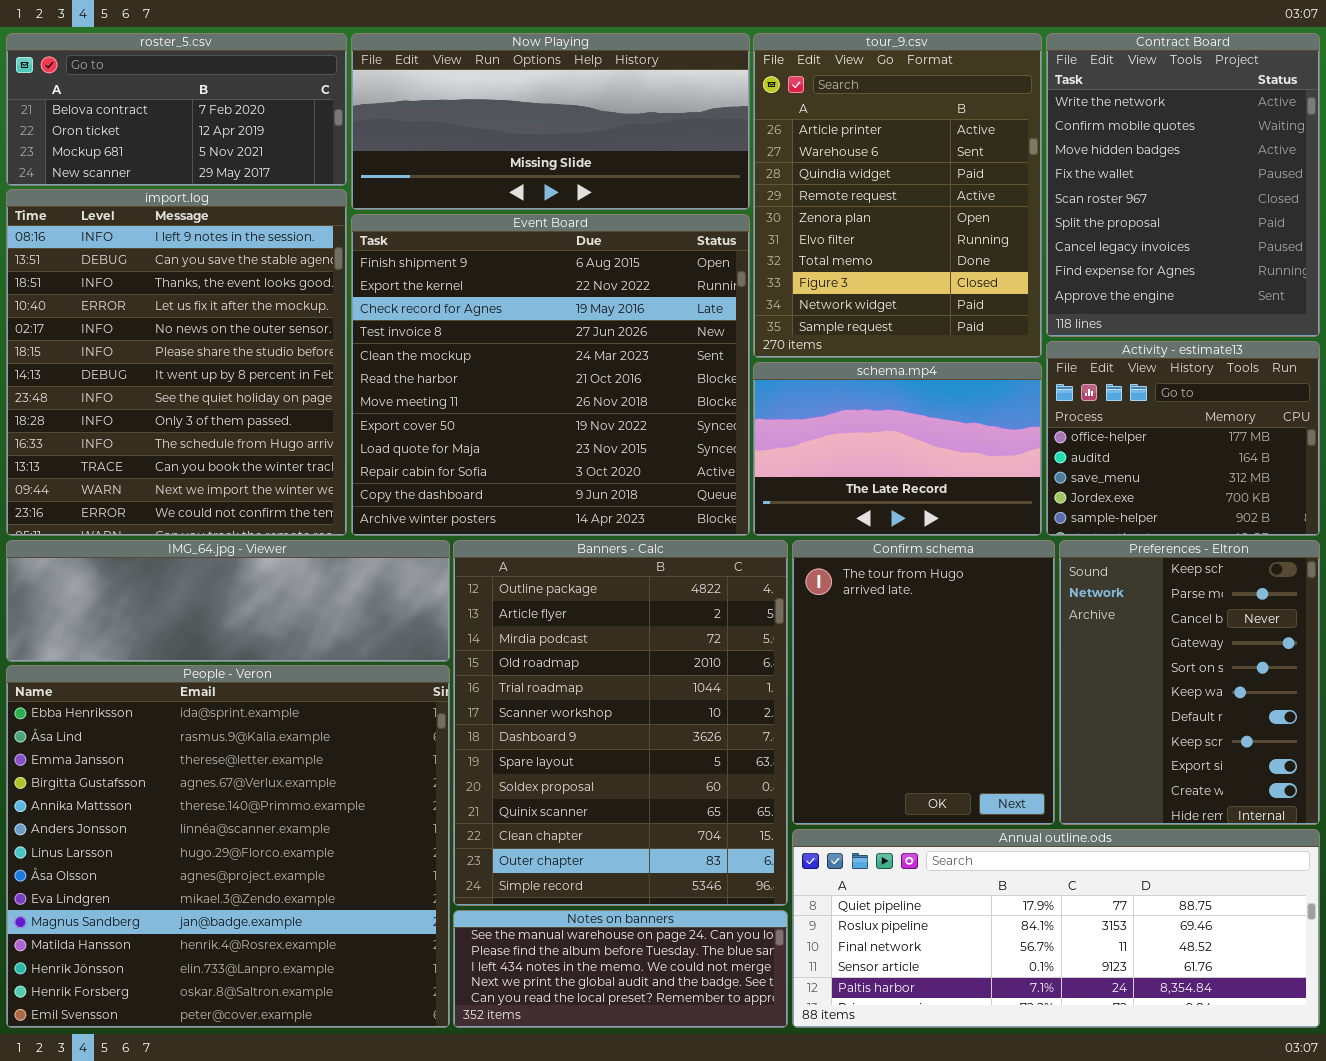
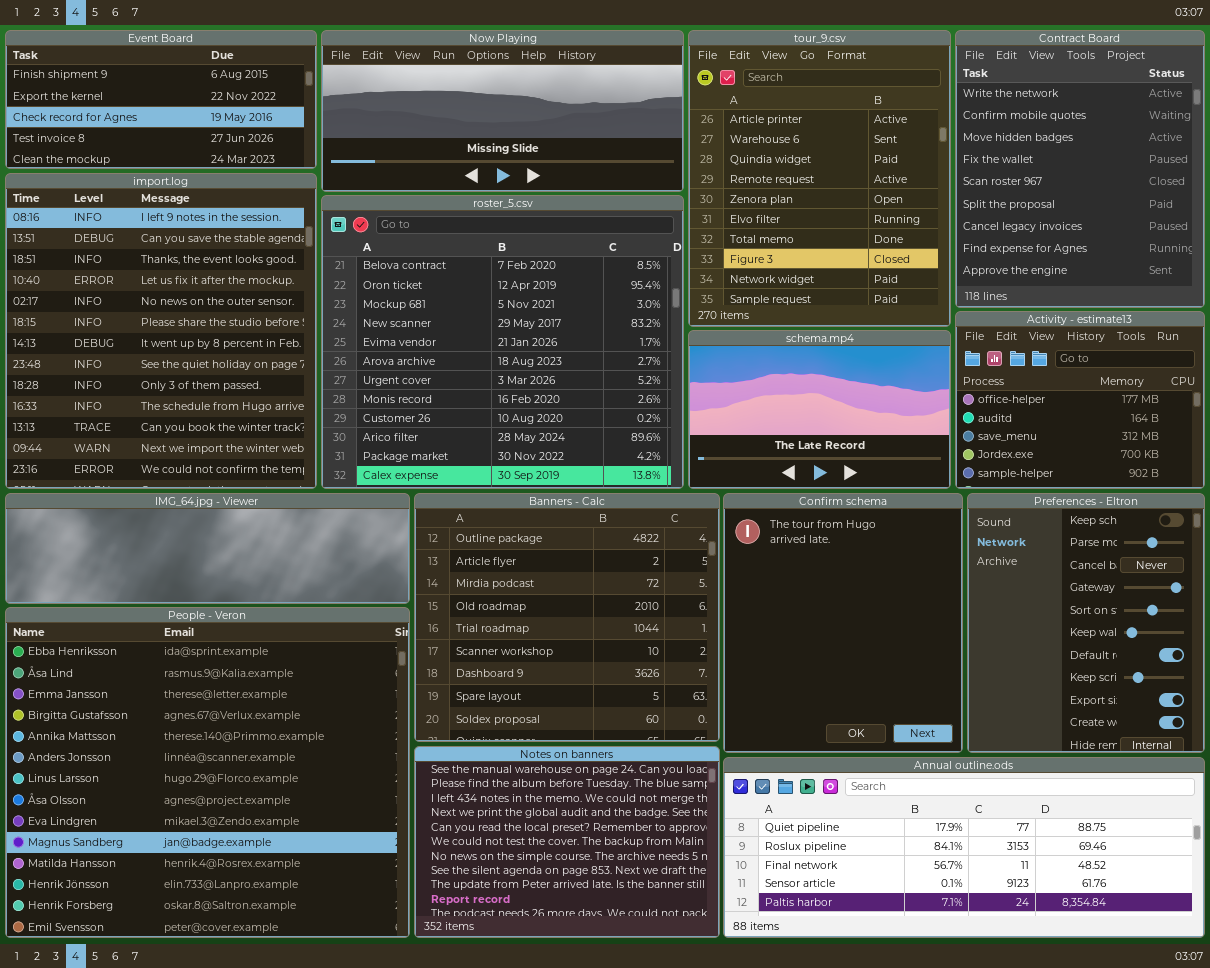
roster_5.csv: [6,33,347,186] -> [321,195,684,489], moved, resized
Event Board: [351,214,750,536] -> [5,30,317,169], moved, resized
Banners - Calc: [453,540,788,906] -> [414,493,720,742], resized
Notes on banners: [453,910,788,1028] -> [414,746,720,938], resized

